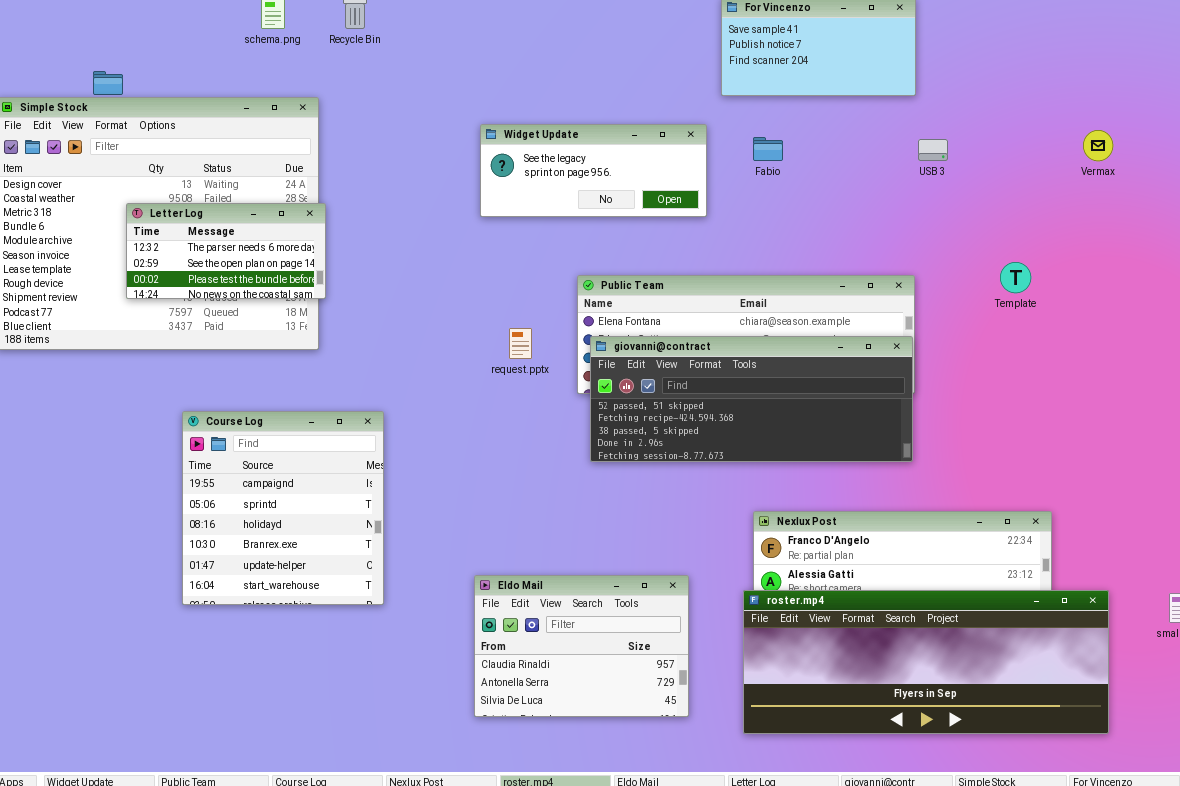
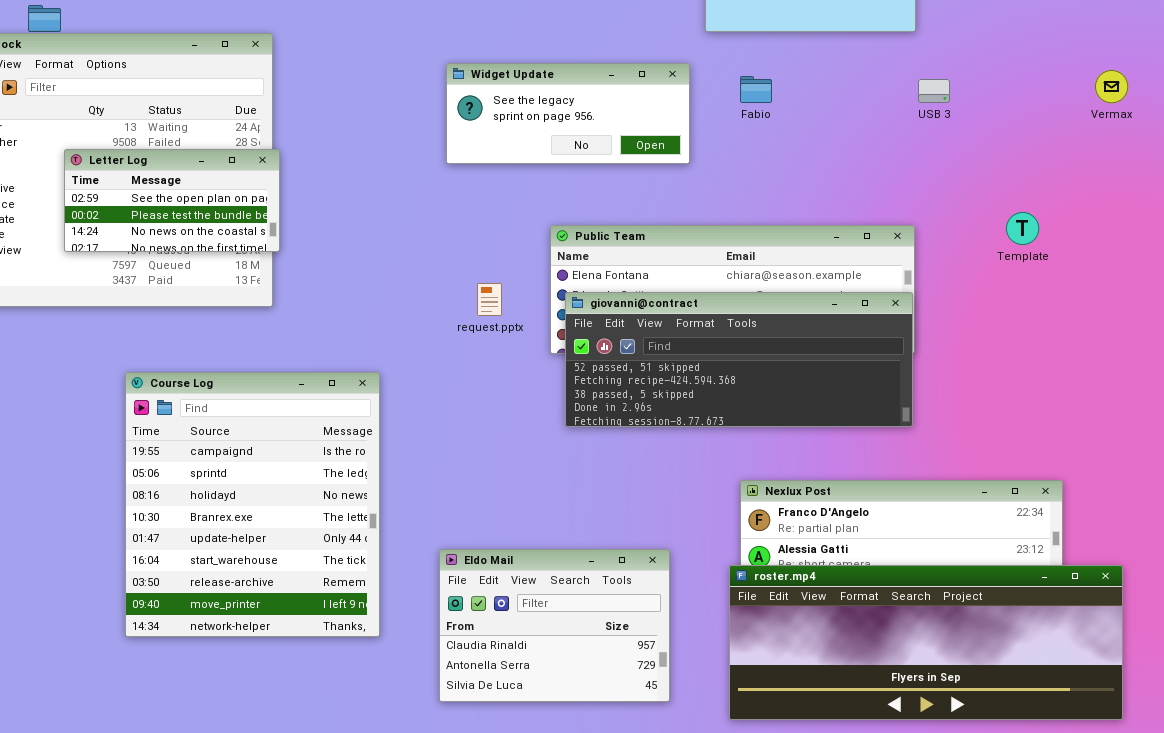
Letter Log: [126,203,326,299] -> [64,149,280,252], scrolled down 1 row
Course Log: [182,411,384,605] -> [125,372,380,637], resized

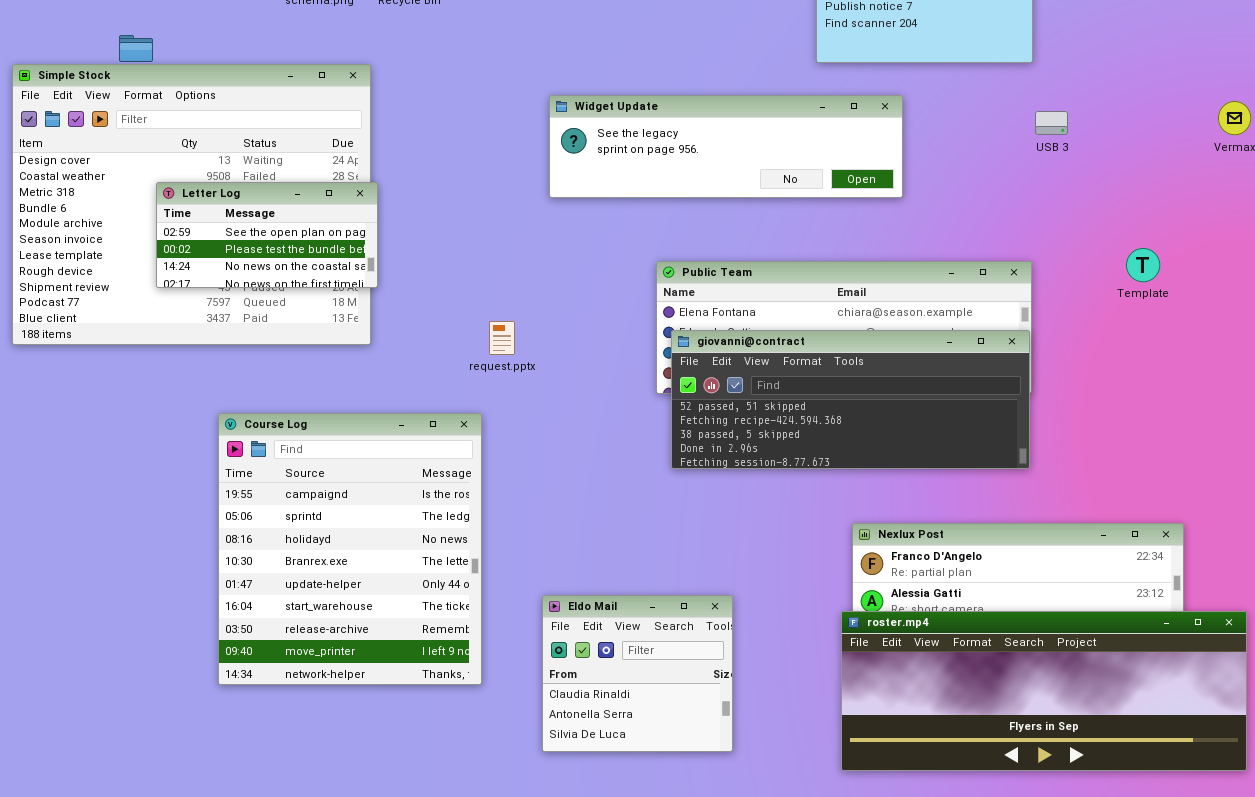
Widget Update: [446,63,690,164] -> [549,95,903,198], resized
request.pptx: [477,283,502,316] -> [489,321,515,355], moved
Eldo Mail: [439,549,670,702] -> [542,595,733,752], resized

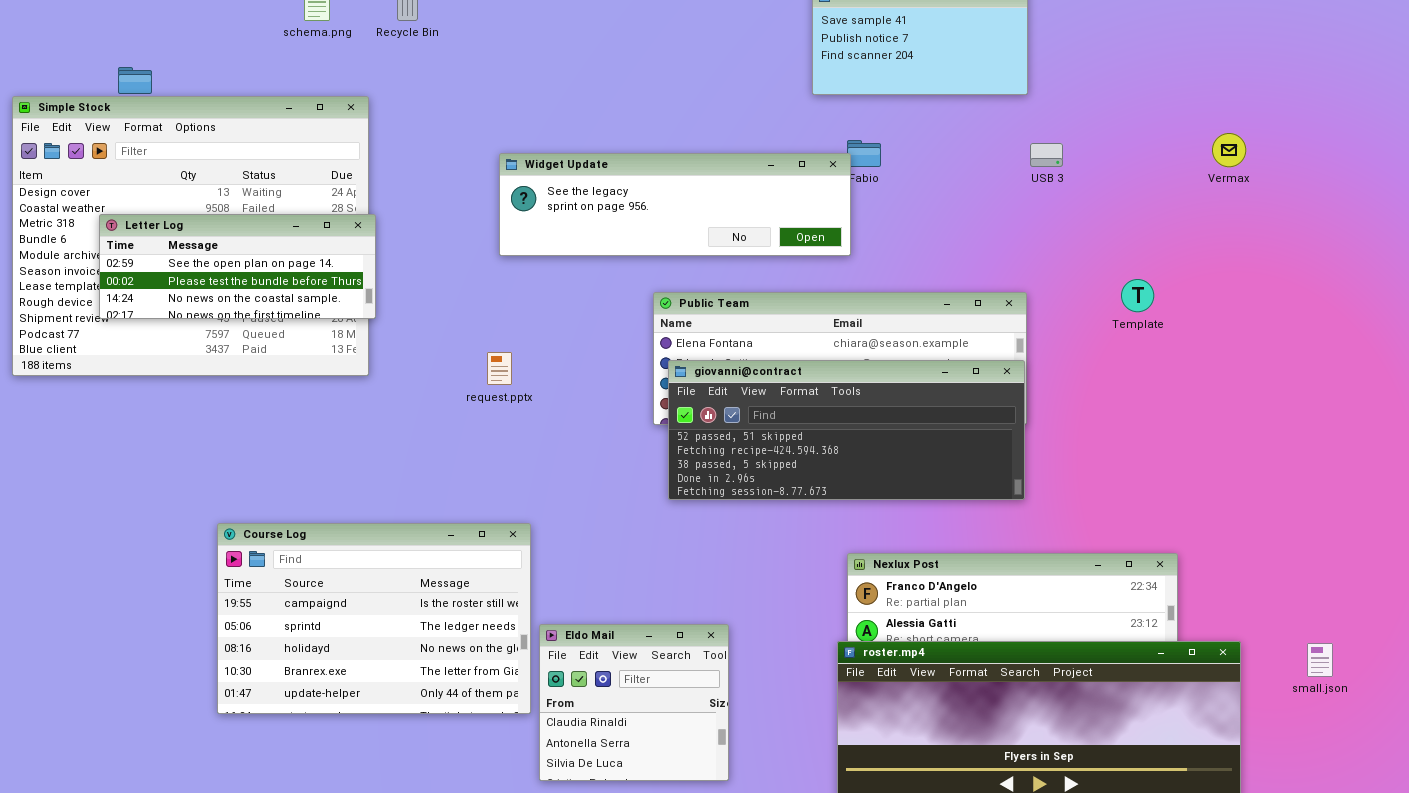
Widget Update: [549,95,903,198] -> [499,153,851,256], moved
Letter Log: [156,182,378,288] -> [99,214,376,319], resized
Course Log: [218,413,482,685] -> [217,523,531,714], resized

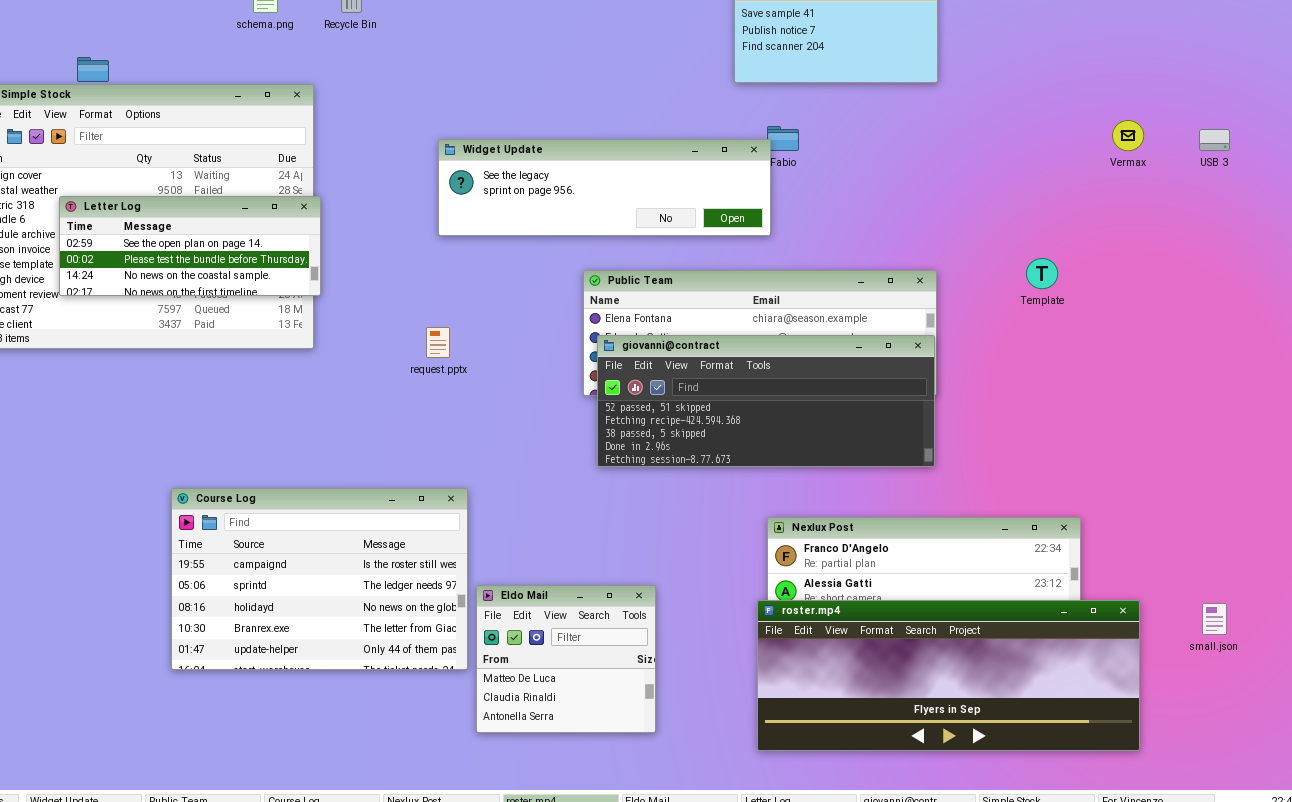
USB 3: [1030,143,1063,167] -> [1199,129,1230,151], moved
Eldo Mail: [539,624,729,781] -> [476,585,656,733], scrolled up 1 row

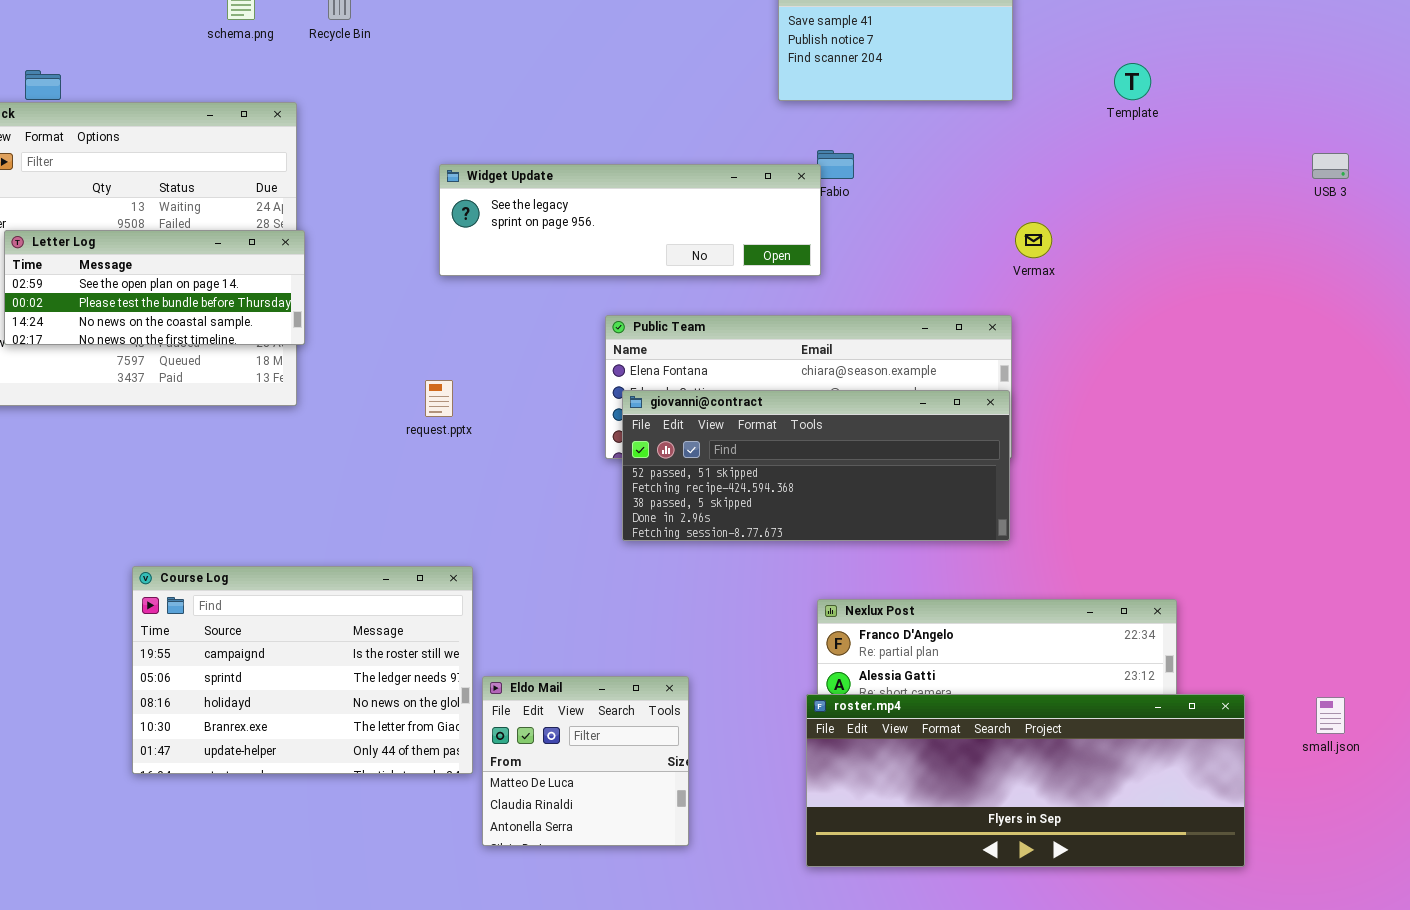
Vermax: [1112,120,1144,151] -> [1015,222,1052,258], moved
Template: [1026,258,1058,289] -> [1114,63,1151,100], moved

